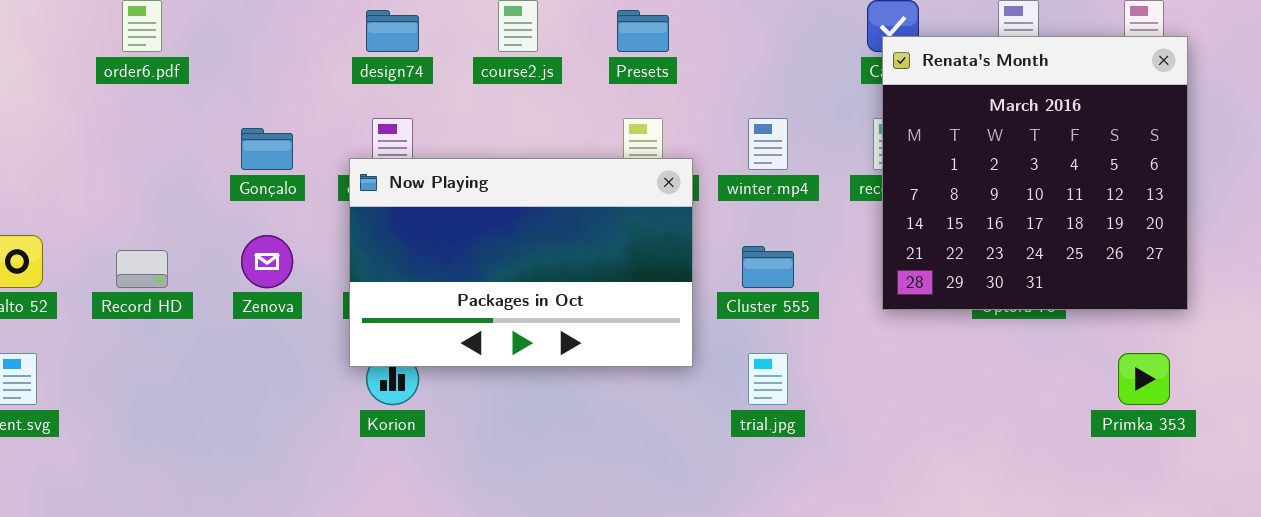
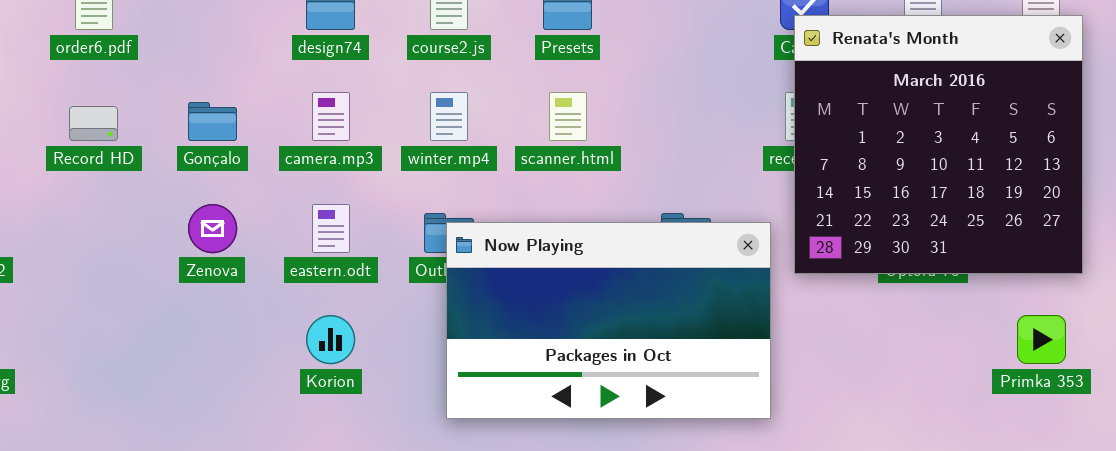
winter.mp4: [748,118,788,170] -> [430,92,468,141], moved
Now Playing: [349,158,693,367] -> [446,222,771,419], moved
Record HD: [116,250,168,288] -> [69,106,118,141], moved

